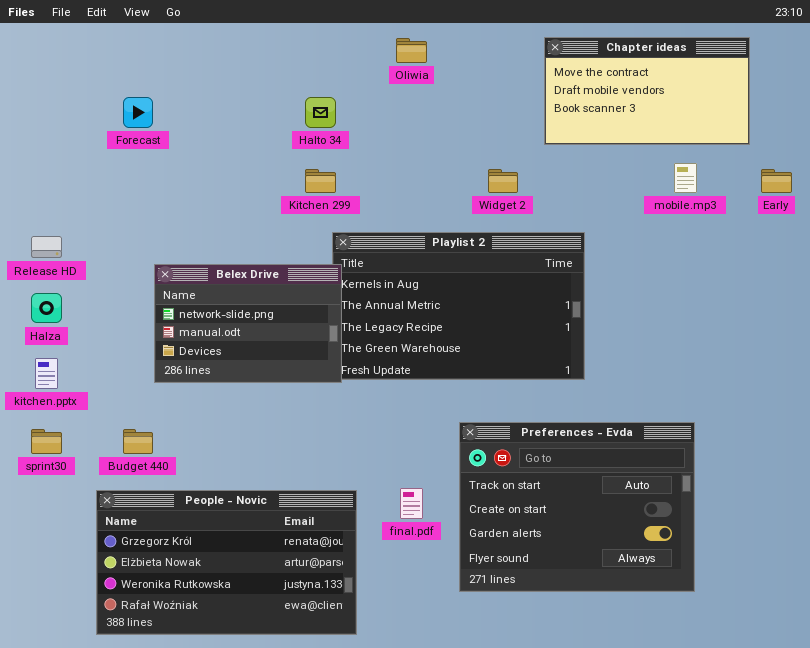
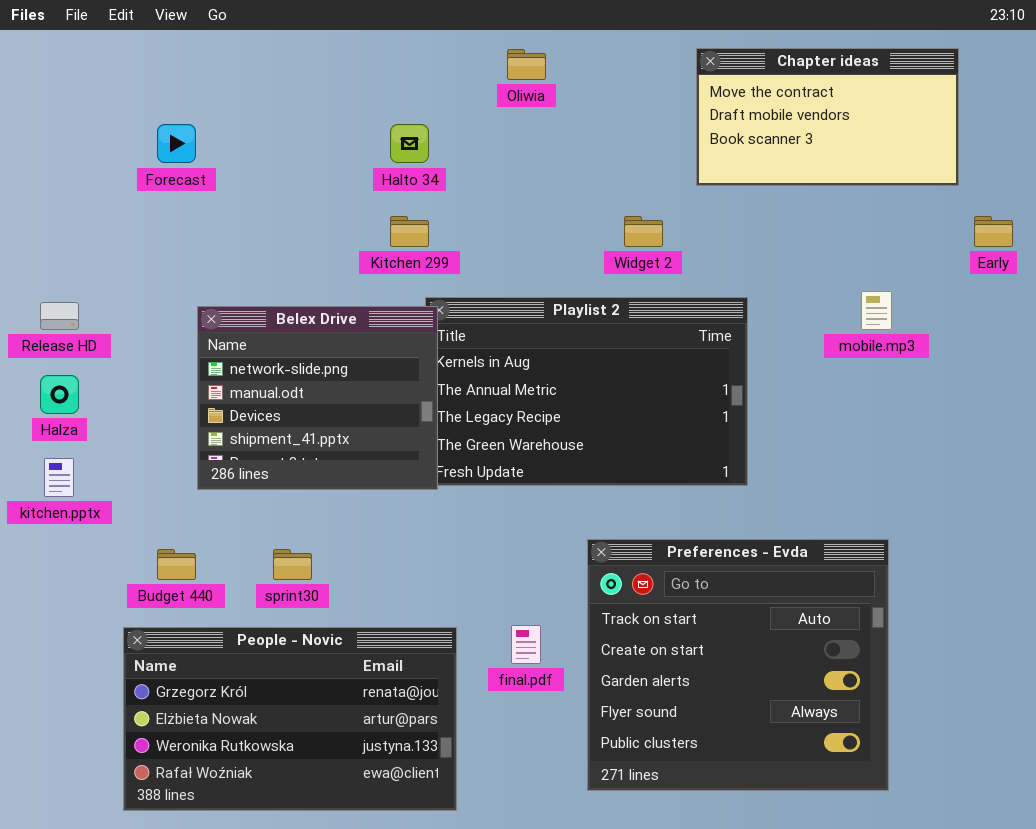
mobile.mp3: [674,163,697,193] -> [861,291,892,330], moved
Belex Drive: [154,264,342,383] -> [197,306,438,490], resized
Preferences - Evda: [459,422,695,592] -> [587,539,889,791], resized
sprint30: [31,429,62,454] -> [273,549,312,580], moved

